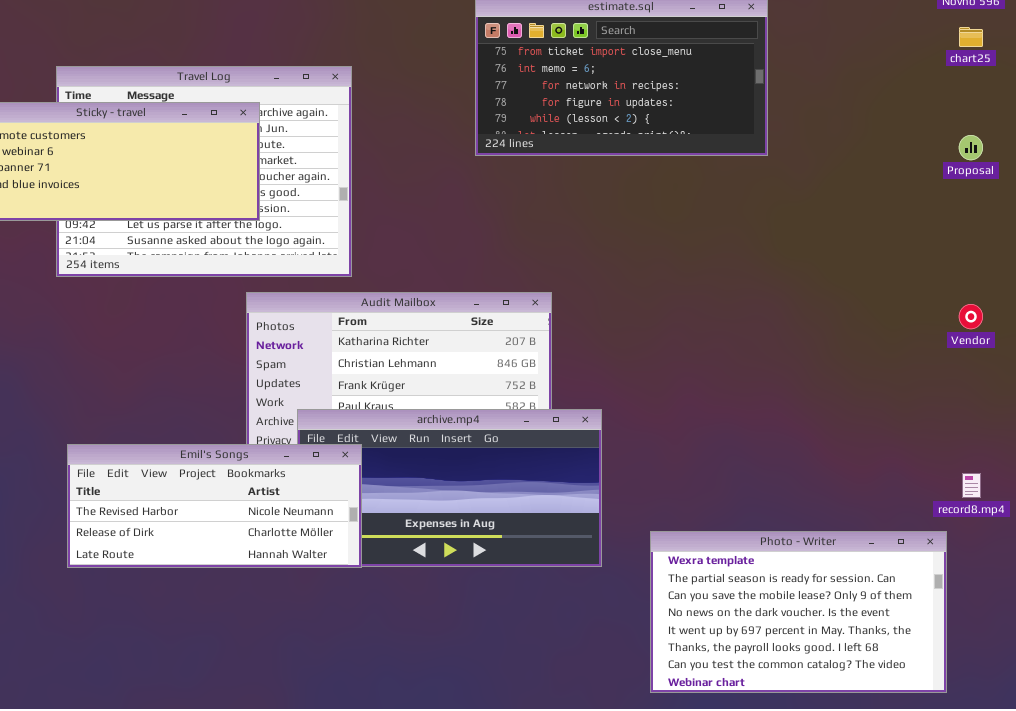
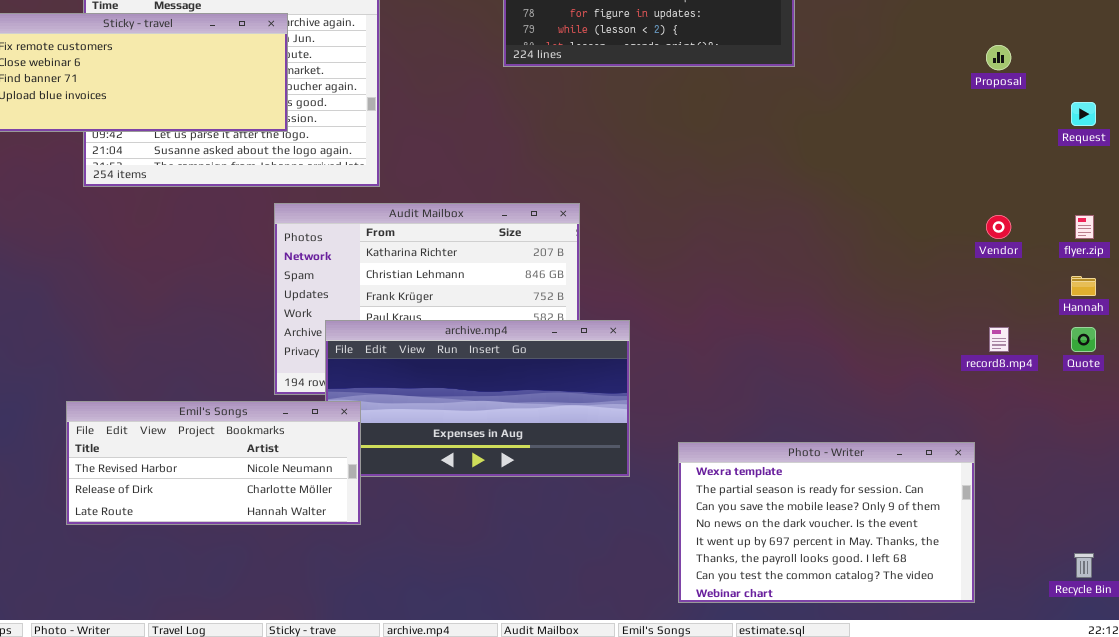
Emil's Songs: [67,444,362,568] -> [66,401,361,525], moved
record8.mp4: [962,473,981,498] -> [989,327,1009,352], moved

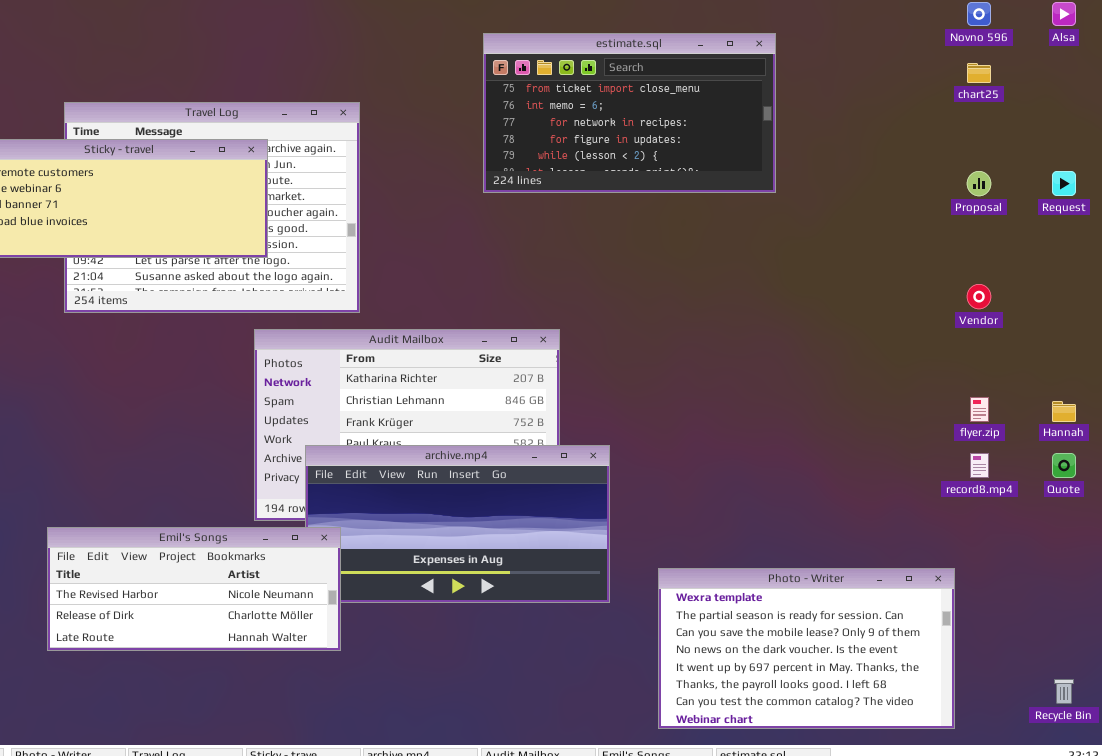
Request: [1071,102,1096,126] -> [1052,171,1076,196], moved
Vendor: [986,215,1011,239] -> [967,284,991,309], moved
flyer.zip: [1075,215,1094,239] -> [970,397,989,422], moved

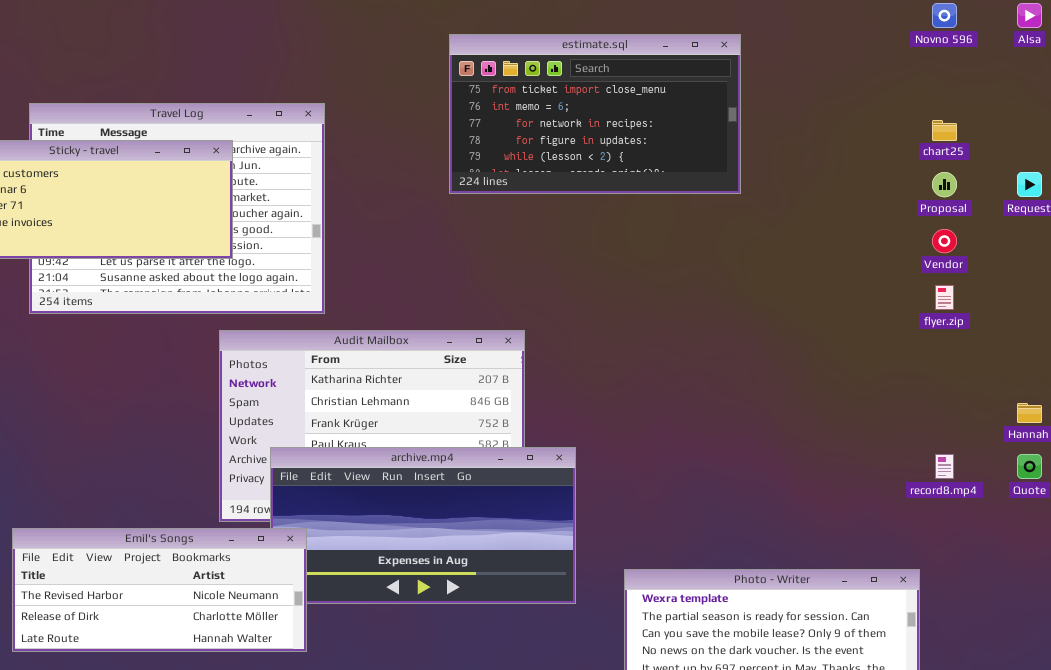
chart25: [967,63,991,83] -> [932,120,957,141], moved
Vendor: [967,284,991,309] -> [932,229,957,253], moved
flyer.zip: [970,397,989,422] -> [935,285,954,310], moved

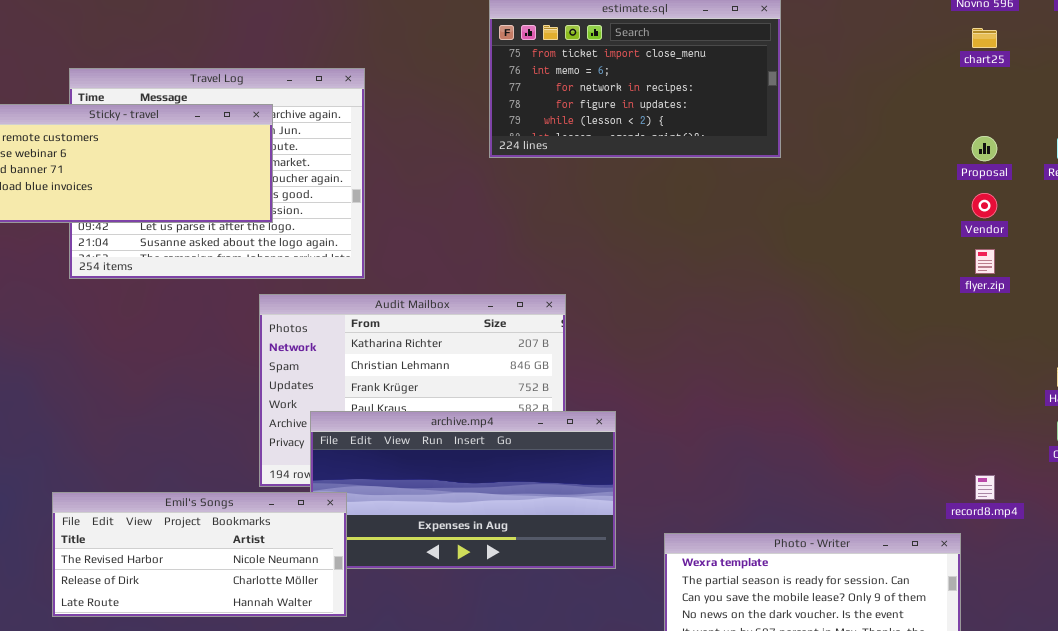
chart25: [932,120,957,141] -> [972,28,997,48], moved
record8.mp4: [935,454,954,479] -> [975,475,995,500], moved

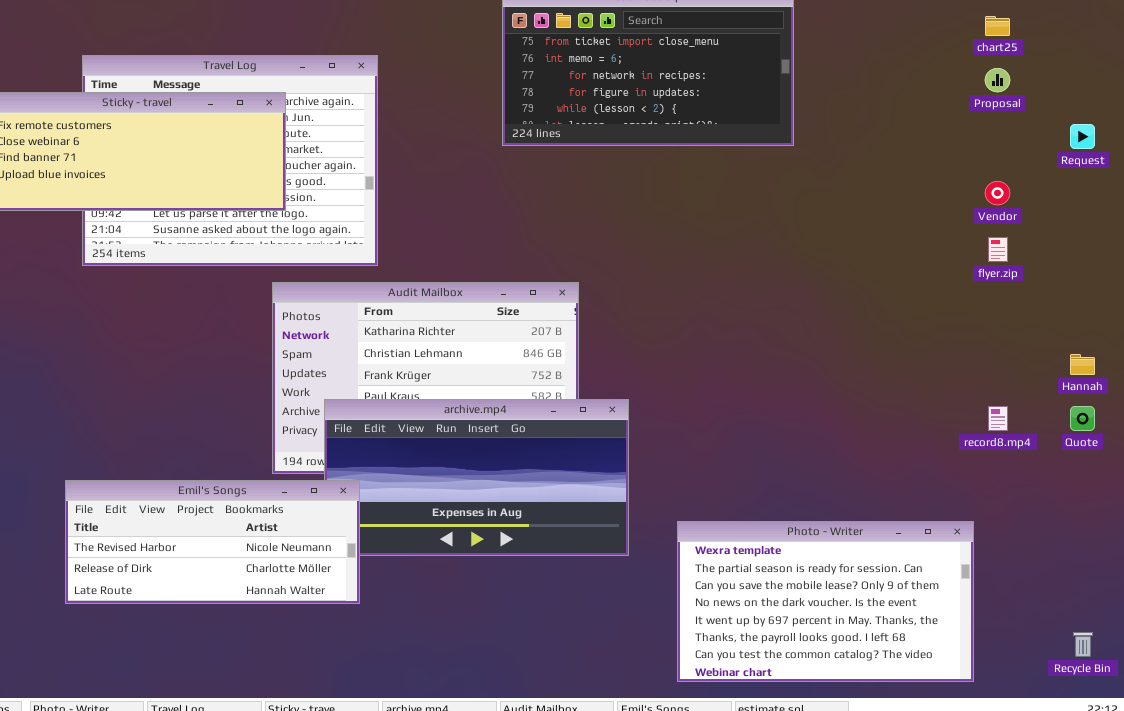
Proposal: [972,136,997,161] -> [985,68,1010,92], moved
record8.mp4: [975,475,995,500] -> [988,406,1008,431], moved

